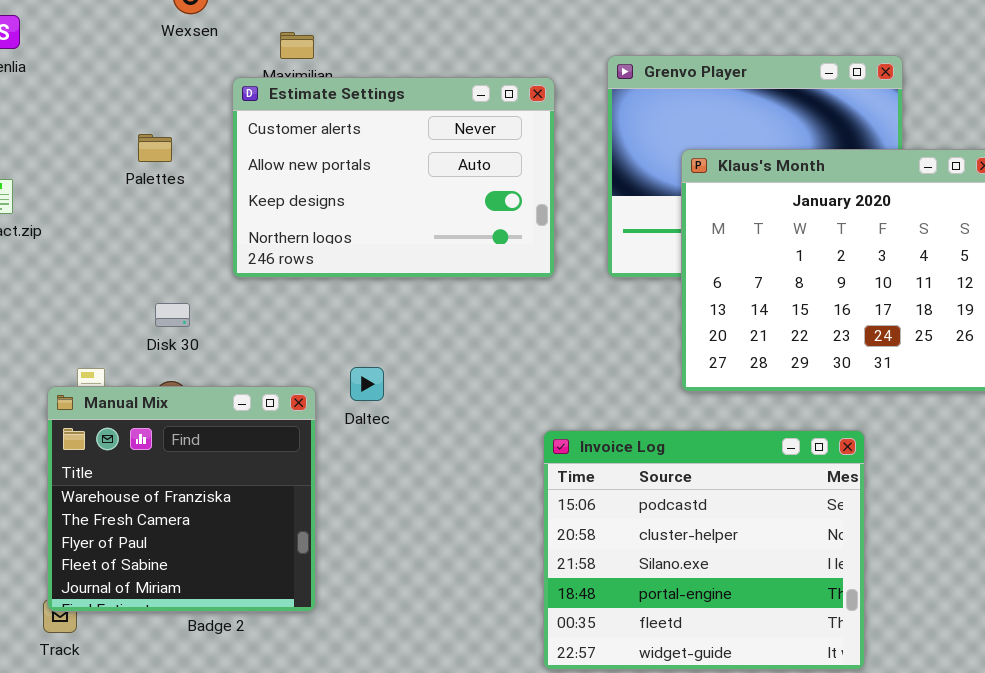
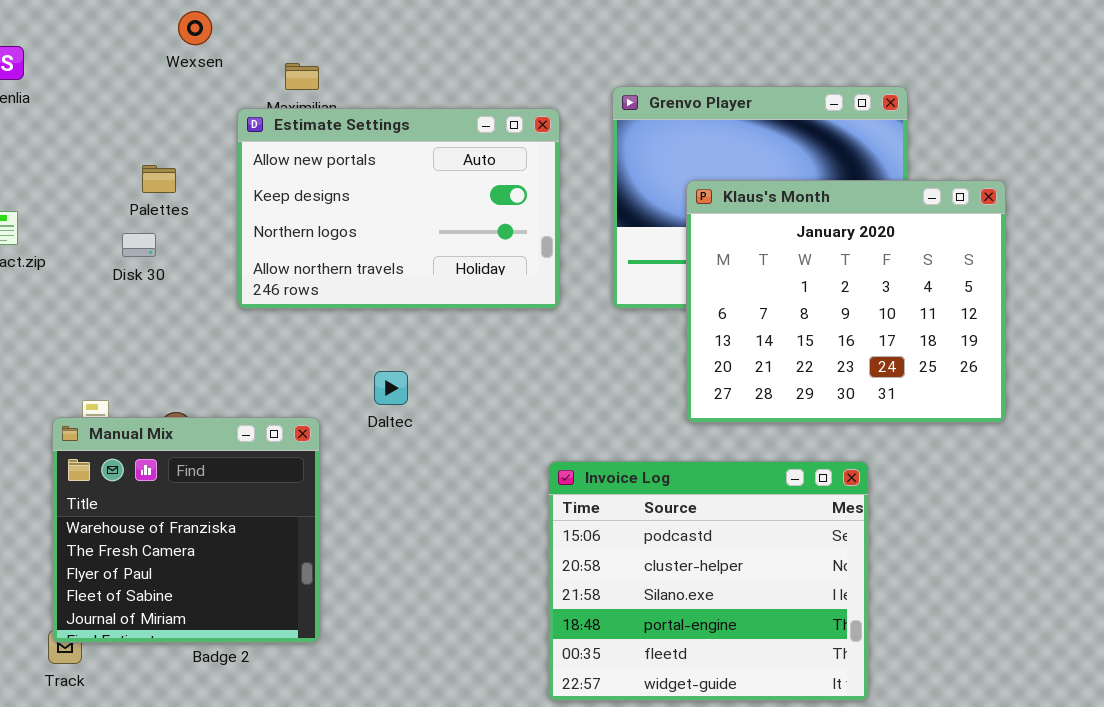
Estimate Settings: [232,77,555,278] -> [237,108,560,309], scrolled down 1 row
Disk 30: [155,303,190,327] -> [122,233,156,257], moved
Daltec: [350,367,384,401] -> [374,371,408,405], moved

